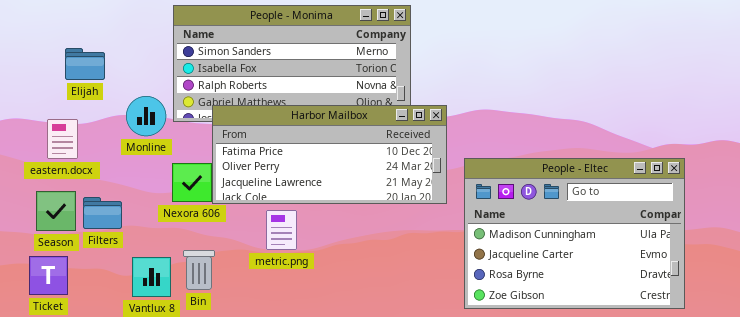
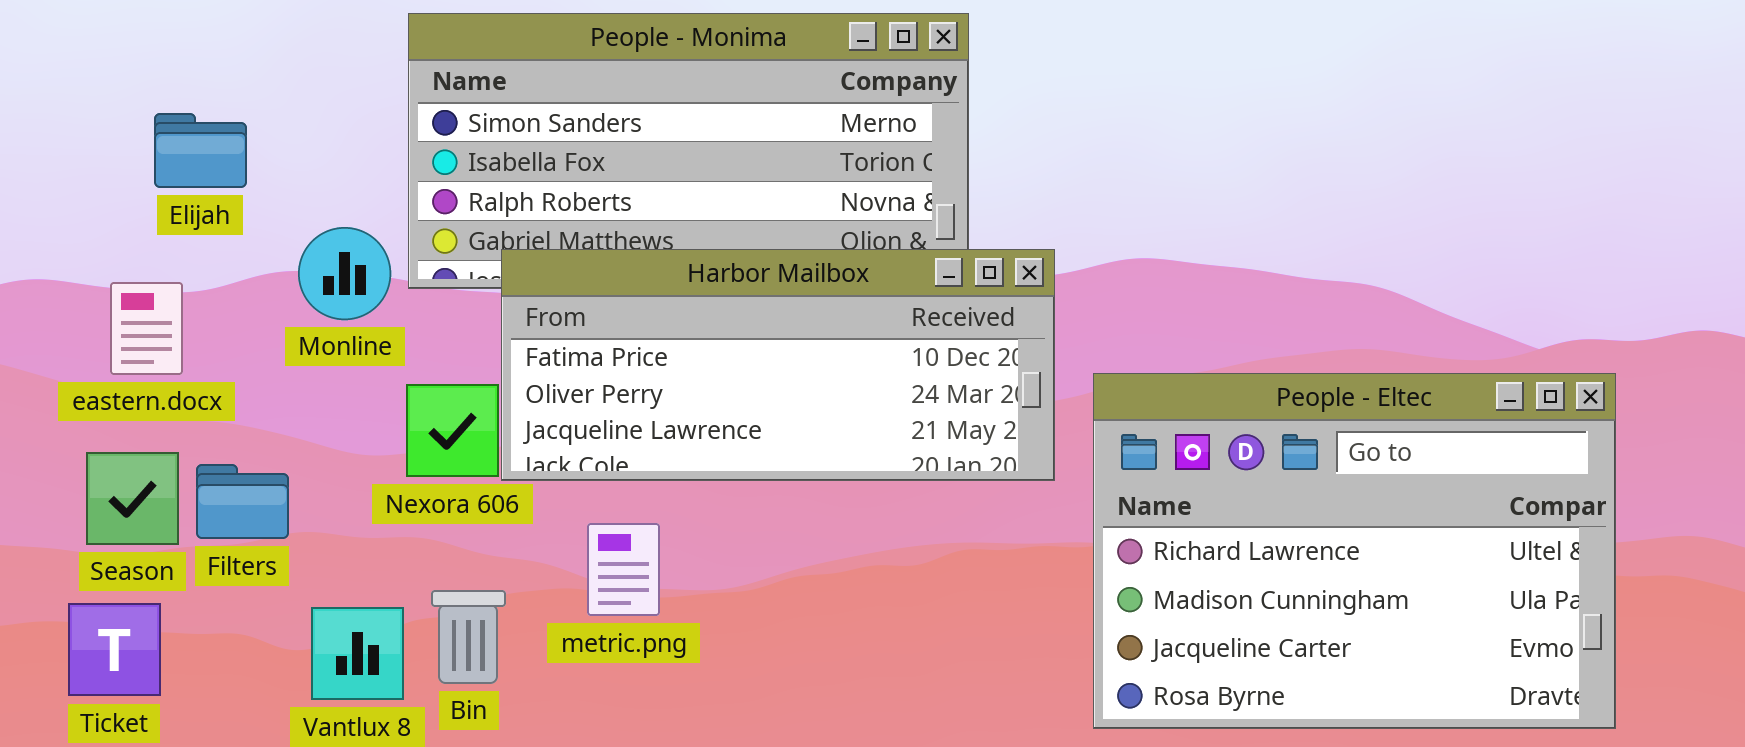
People - Eltec: [464,158,685,309] -> [1093,373,1616,729], scrolled up 1 row
metric.png: [266,210,297,250] -> [587,523,660,616], moved

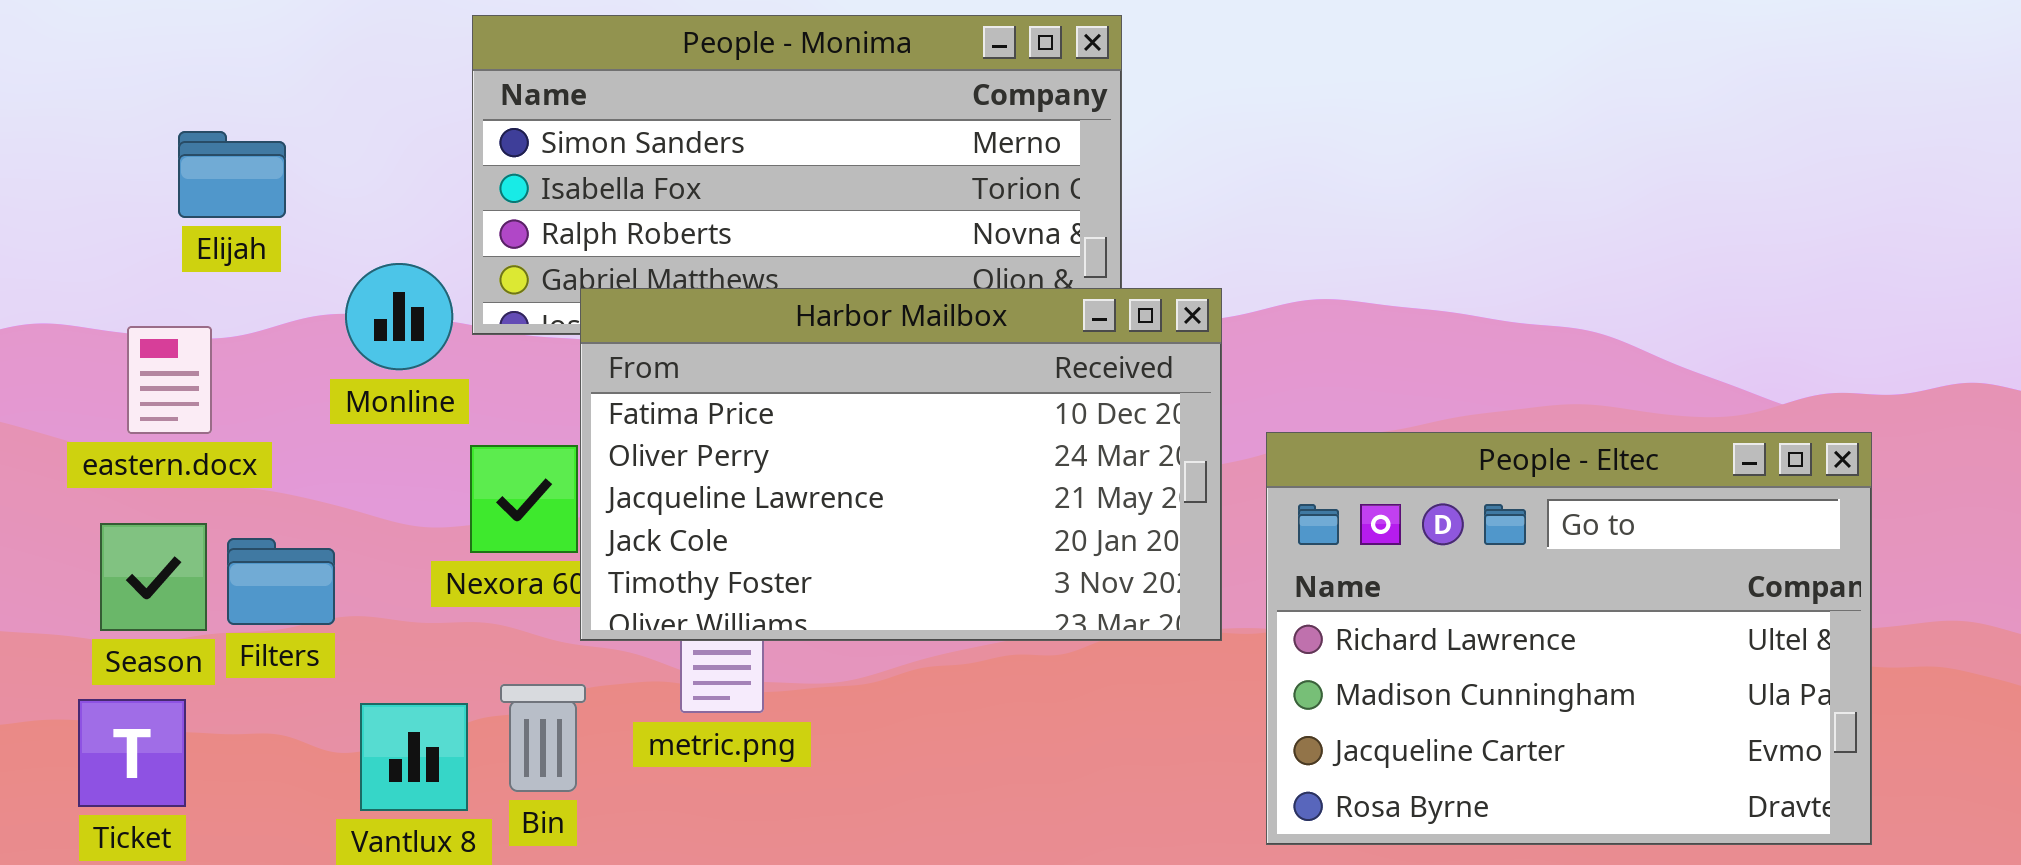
Harbor Mailbox: [501,249,1055,481] -> [580,288,1222,641], resized

